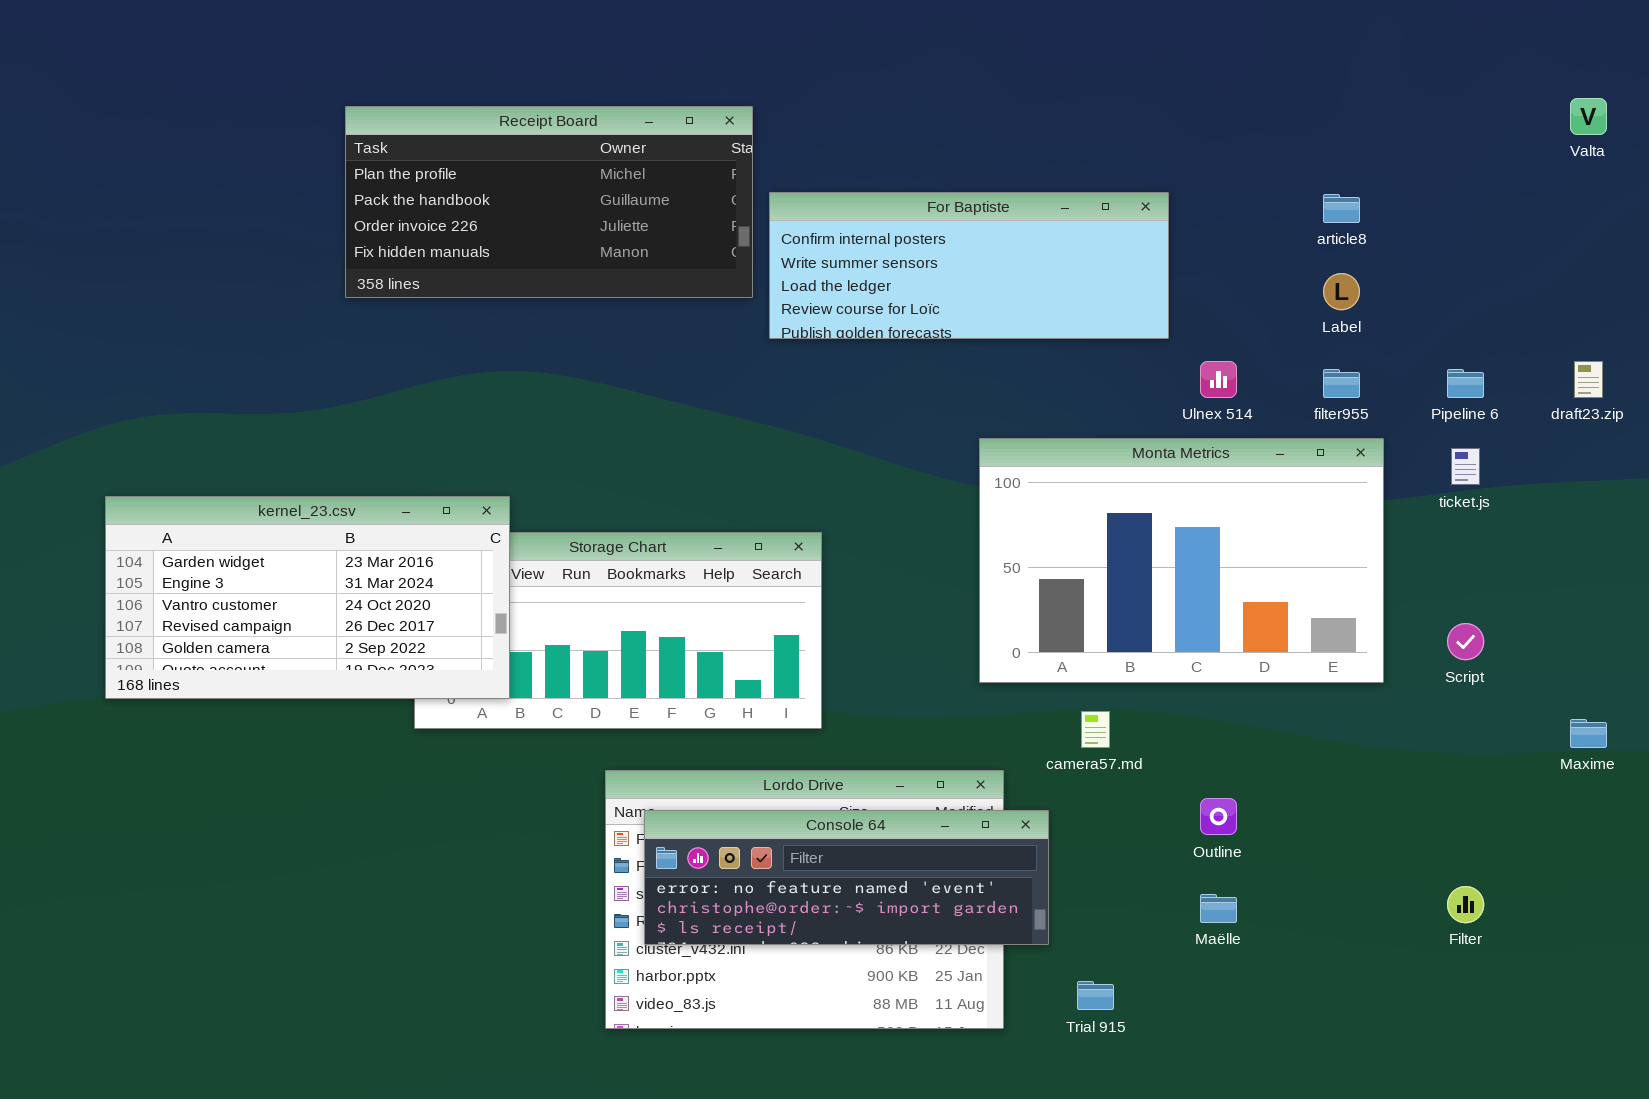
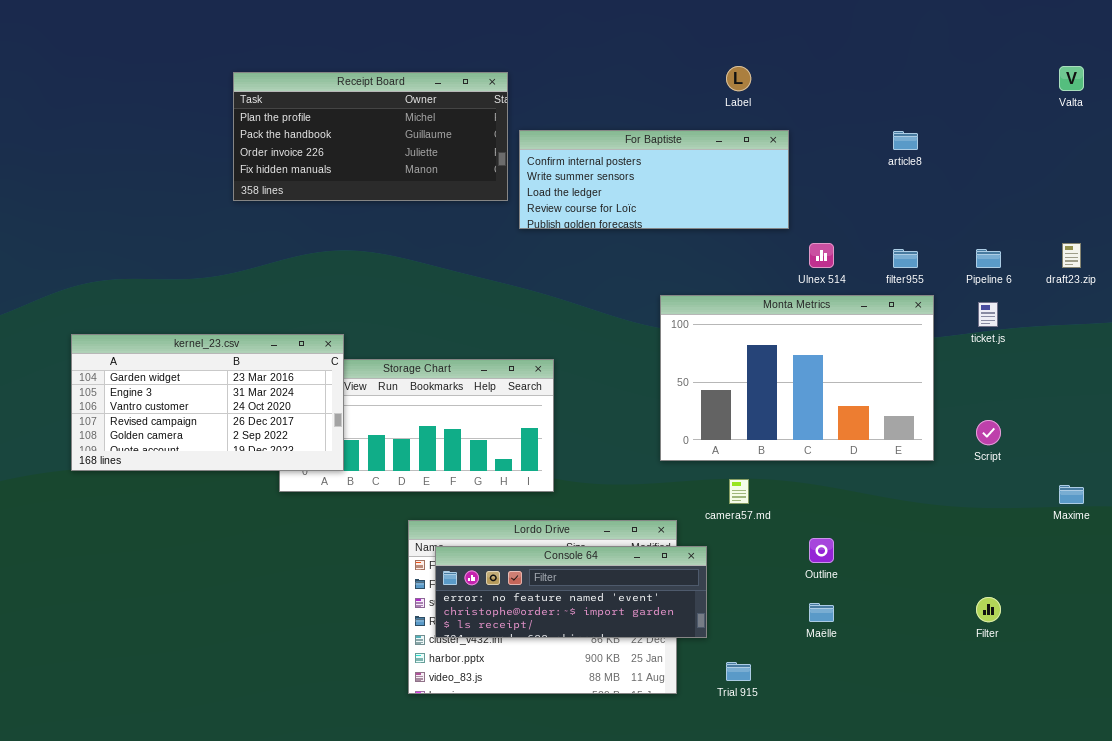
Label: [1323,273,1360,310] -> [726,66,751,91], moved

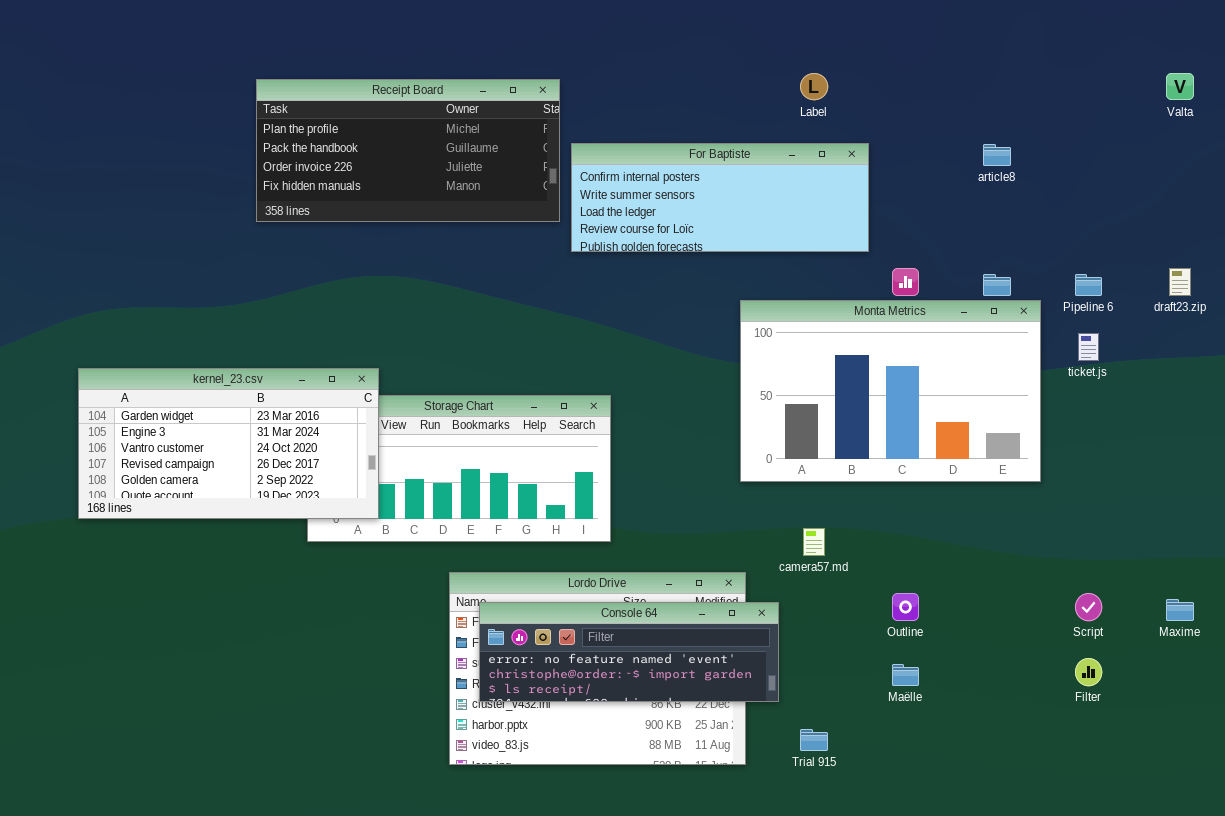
Monta Metrics: [660,295,934,461] -> [740,300,1041,482], moved
Script: [976,420,1001,445] -> [1075,593,1102,621], moved
Maxime: [1059,485,1084,504] -> [1166,599,1194,621], moved

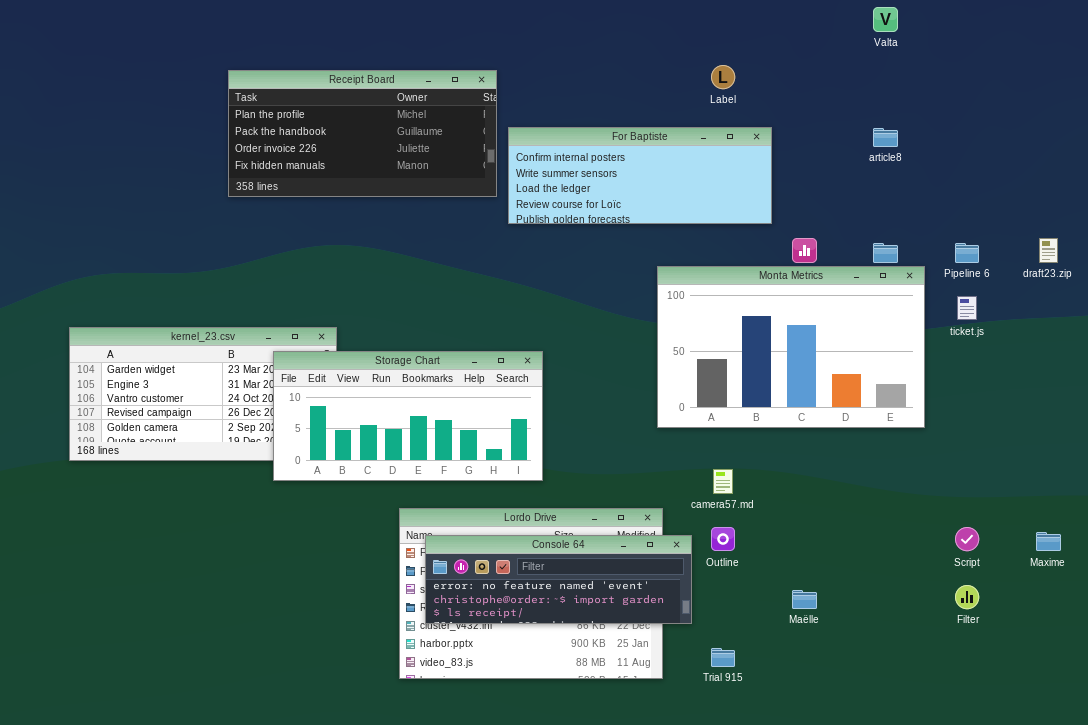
Valta: [1166,73,1194,100] -> [873,7,898,32], moved
Storage Chart: [307,395,611,542] -> [273,351,543,481], raised
Outline: [892,593,919,621] -> [711,527,735,551], moved

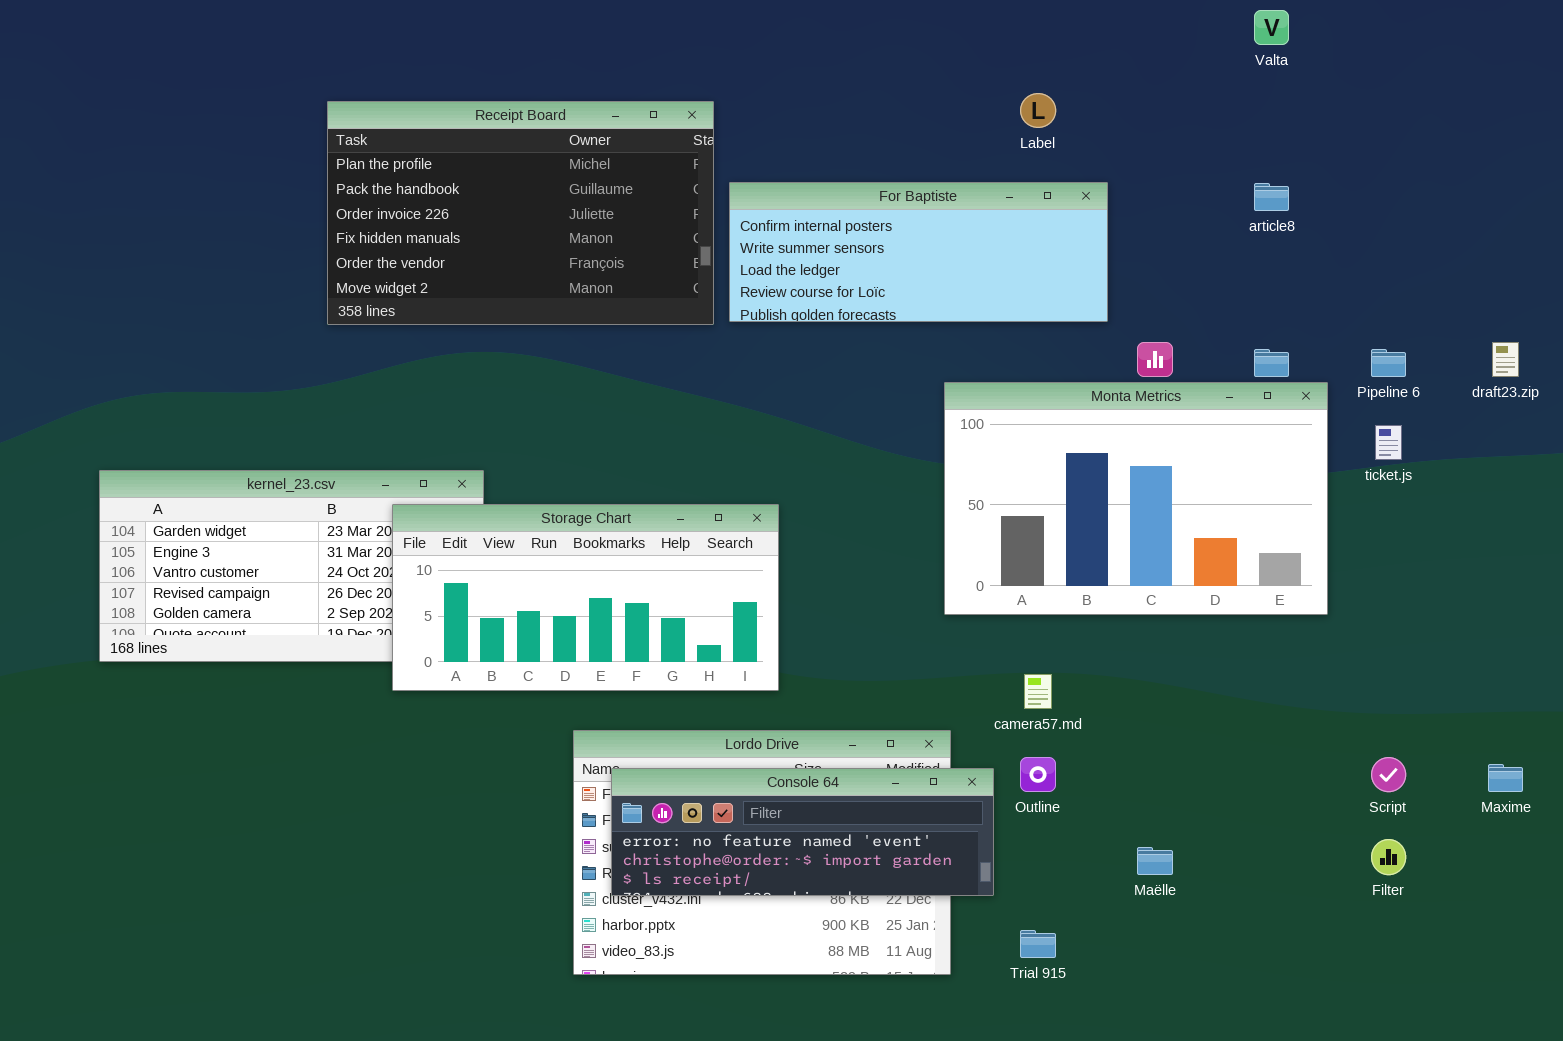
Receipt Board: [228,70,497,197] -> [327,101,714,325], resized

